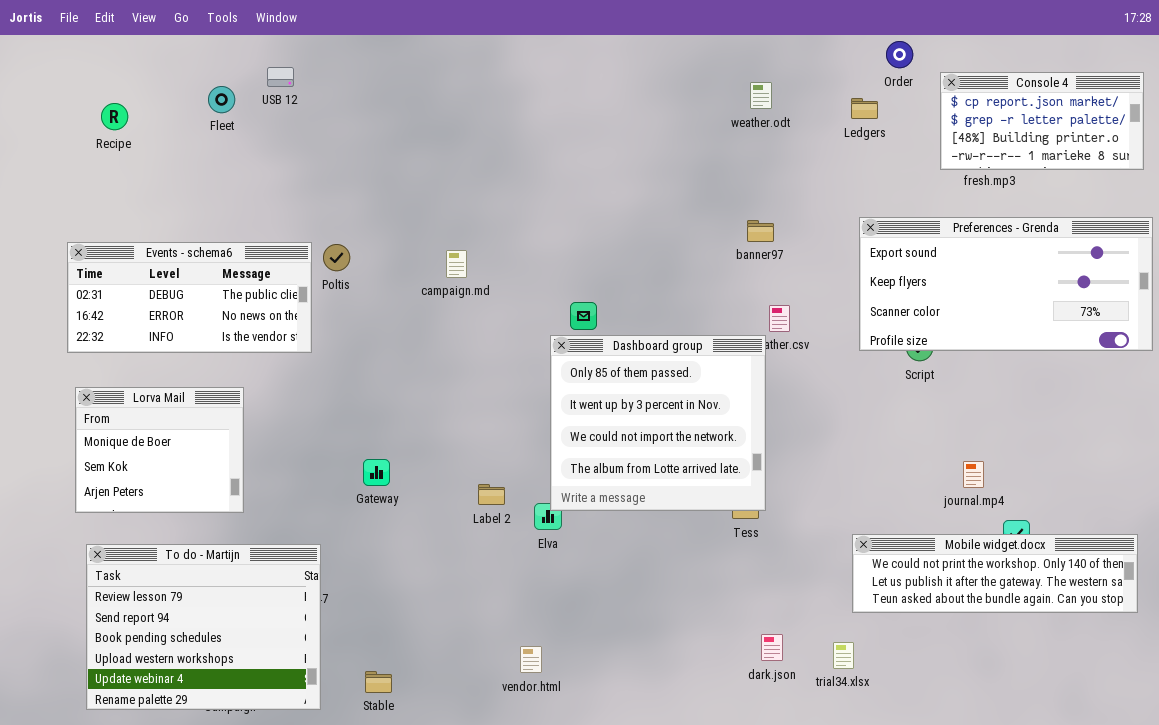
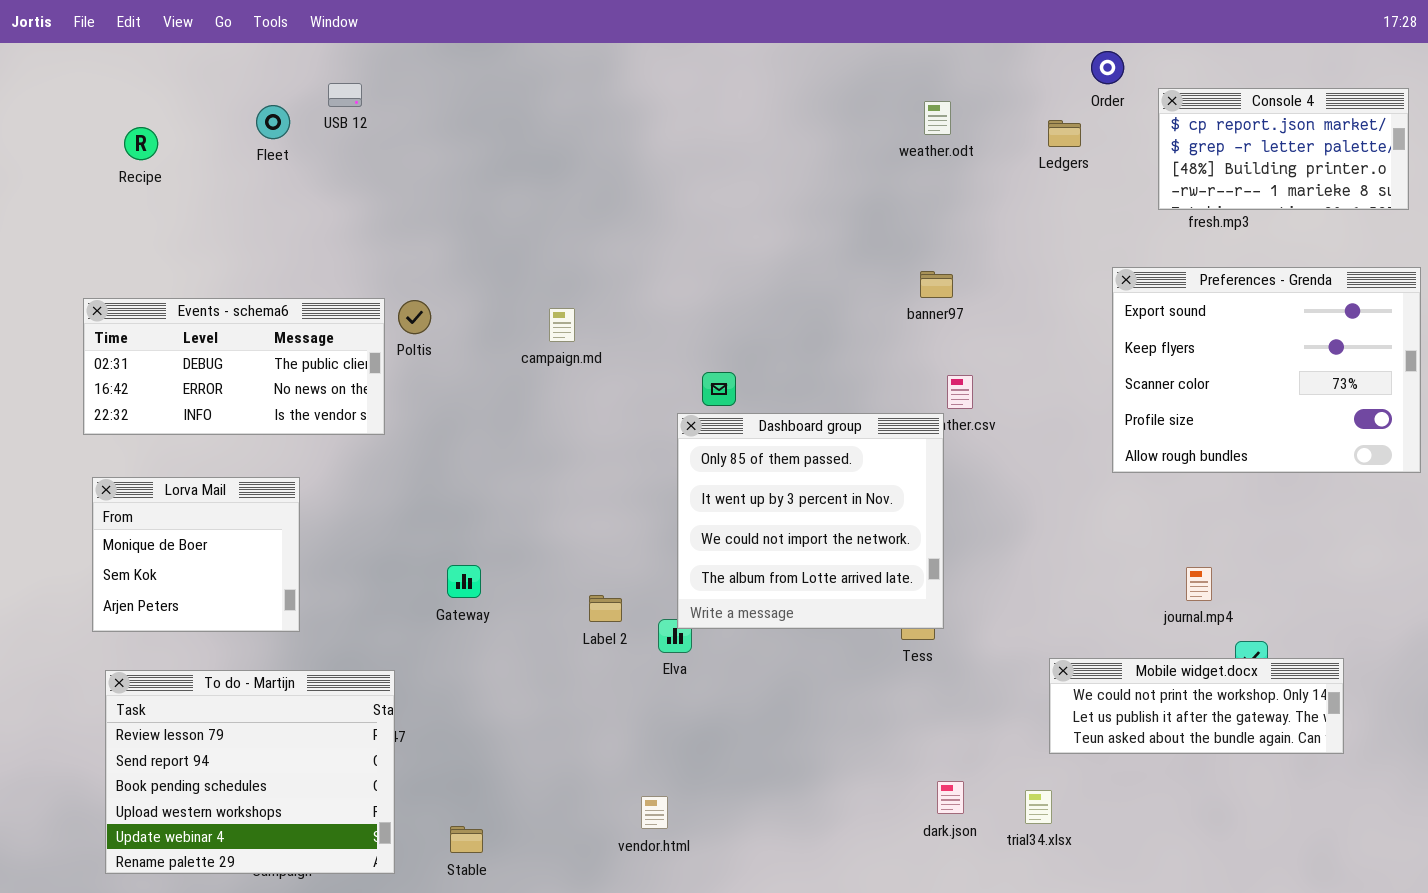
Preferences - Grenda: [859,217,1153,351] -> [1112,267,1421,473], resized
Mobile widget.docx: [852,534,1138,613] -> [1049,658,1344,754], resized

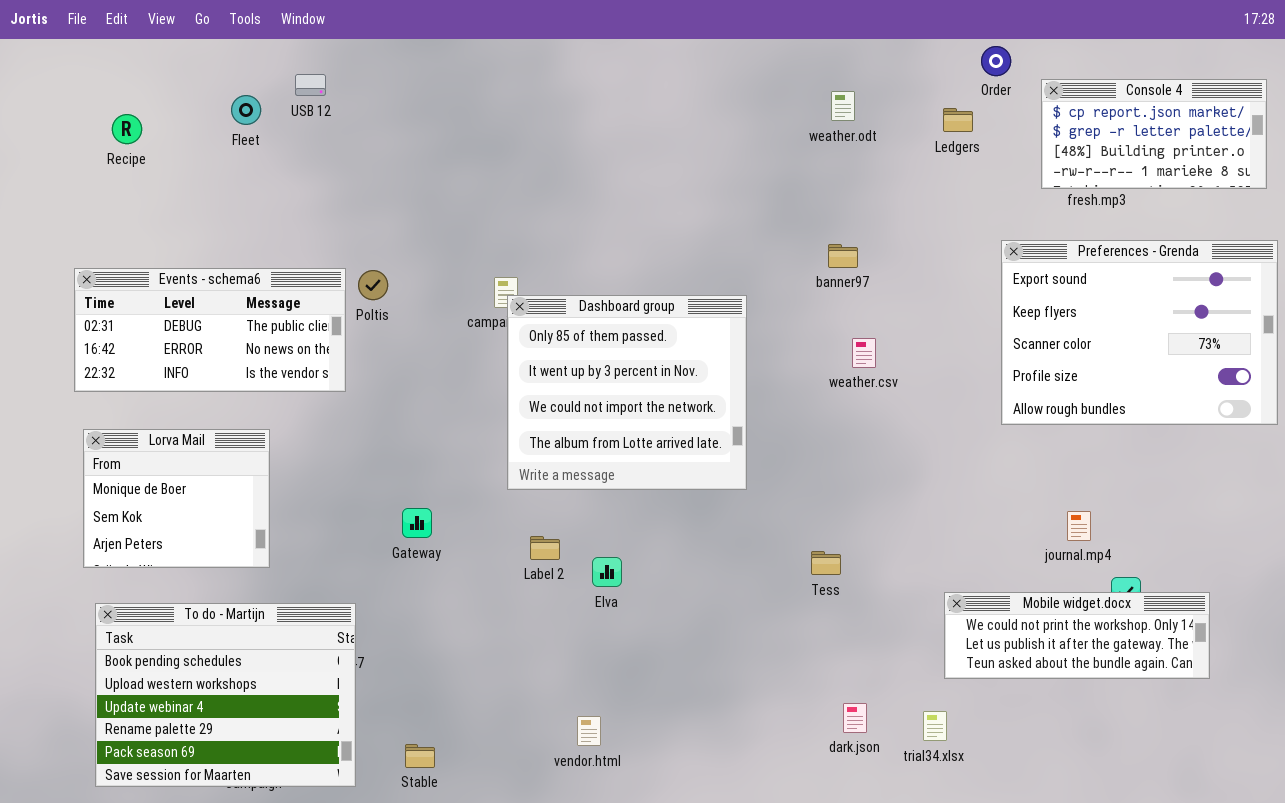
Dashboard group: [677,413,944,629] -> [507,295,747,490], moved
To do - Martijn: [105,670,395,874] -> [95,603,356,787], scrolled down 2 rows

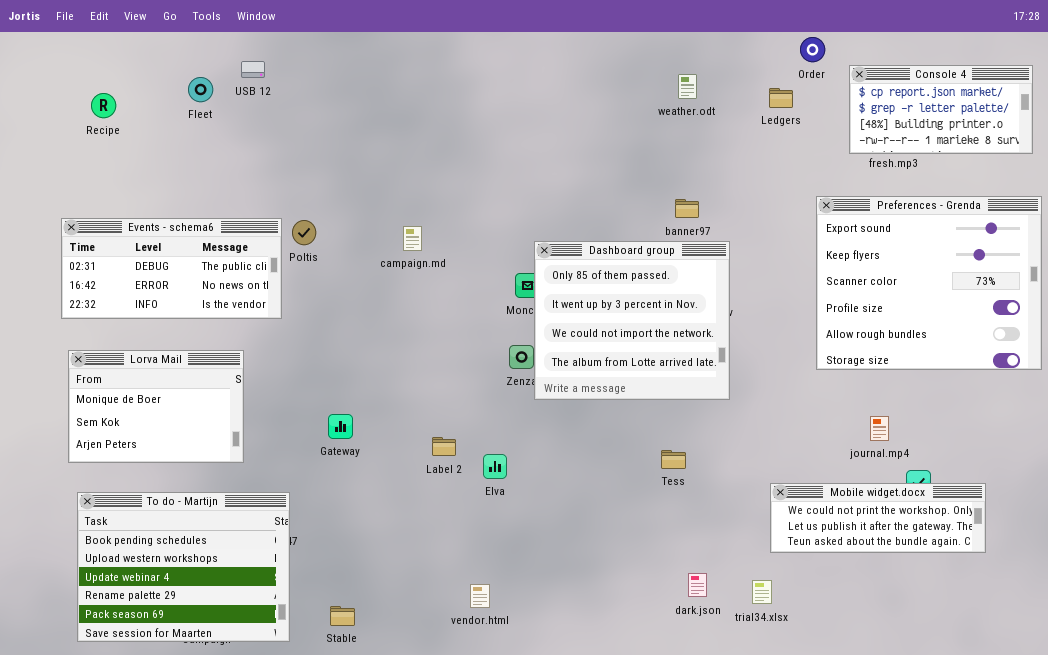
Preferences - Grenda: [1001,240,1278,425] -> [816,196,1042,370], resized
Dashboard group: [507,295,747,490] -> [534,241,730,400], moved
Lorva Mail: [83,429,270,568] -> [68,350,244,463], resized

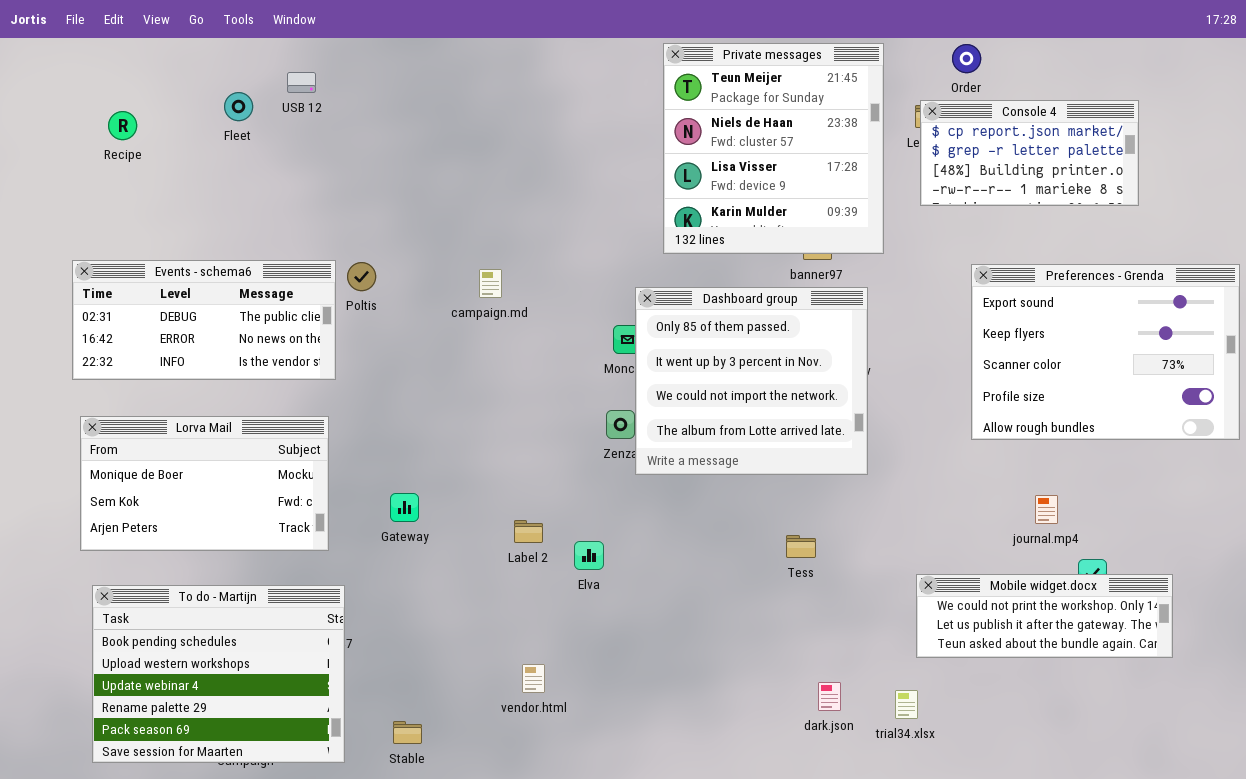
Private messages: none -> [663,43,884,254], opened
Console 4: [849,65,1033,154] -> [920,100,1139,206], moved
Preferences - Grenda: [816,196,1042,370] -> [971,264,1240,440], resized
Lorva Mail: [68,350,244,463] -> [80,416,329,551], resized
vendor.html: [470,584,490,608] -> [522,664,545,693], moved

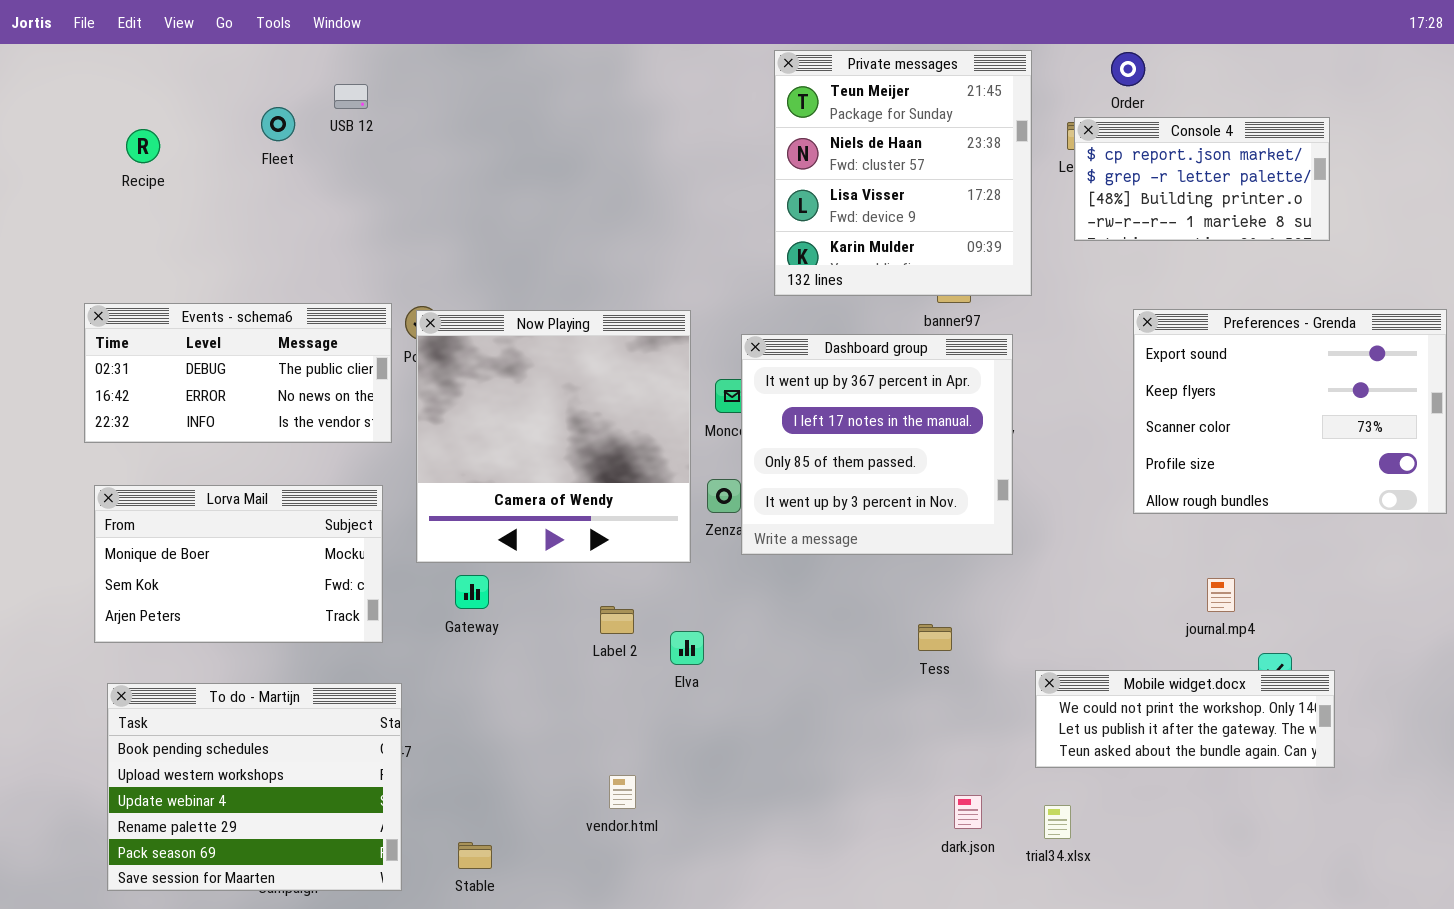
Now Playing: none -> [416,310,691,563], opened
Dashboard group: [635,287,868,475] -> [741,334,1013,555], scrolled up 2 rows
Mobile widget.docx: [916,574,1173,658] -> [1035,670,1335,768], moved

